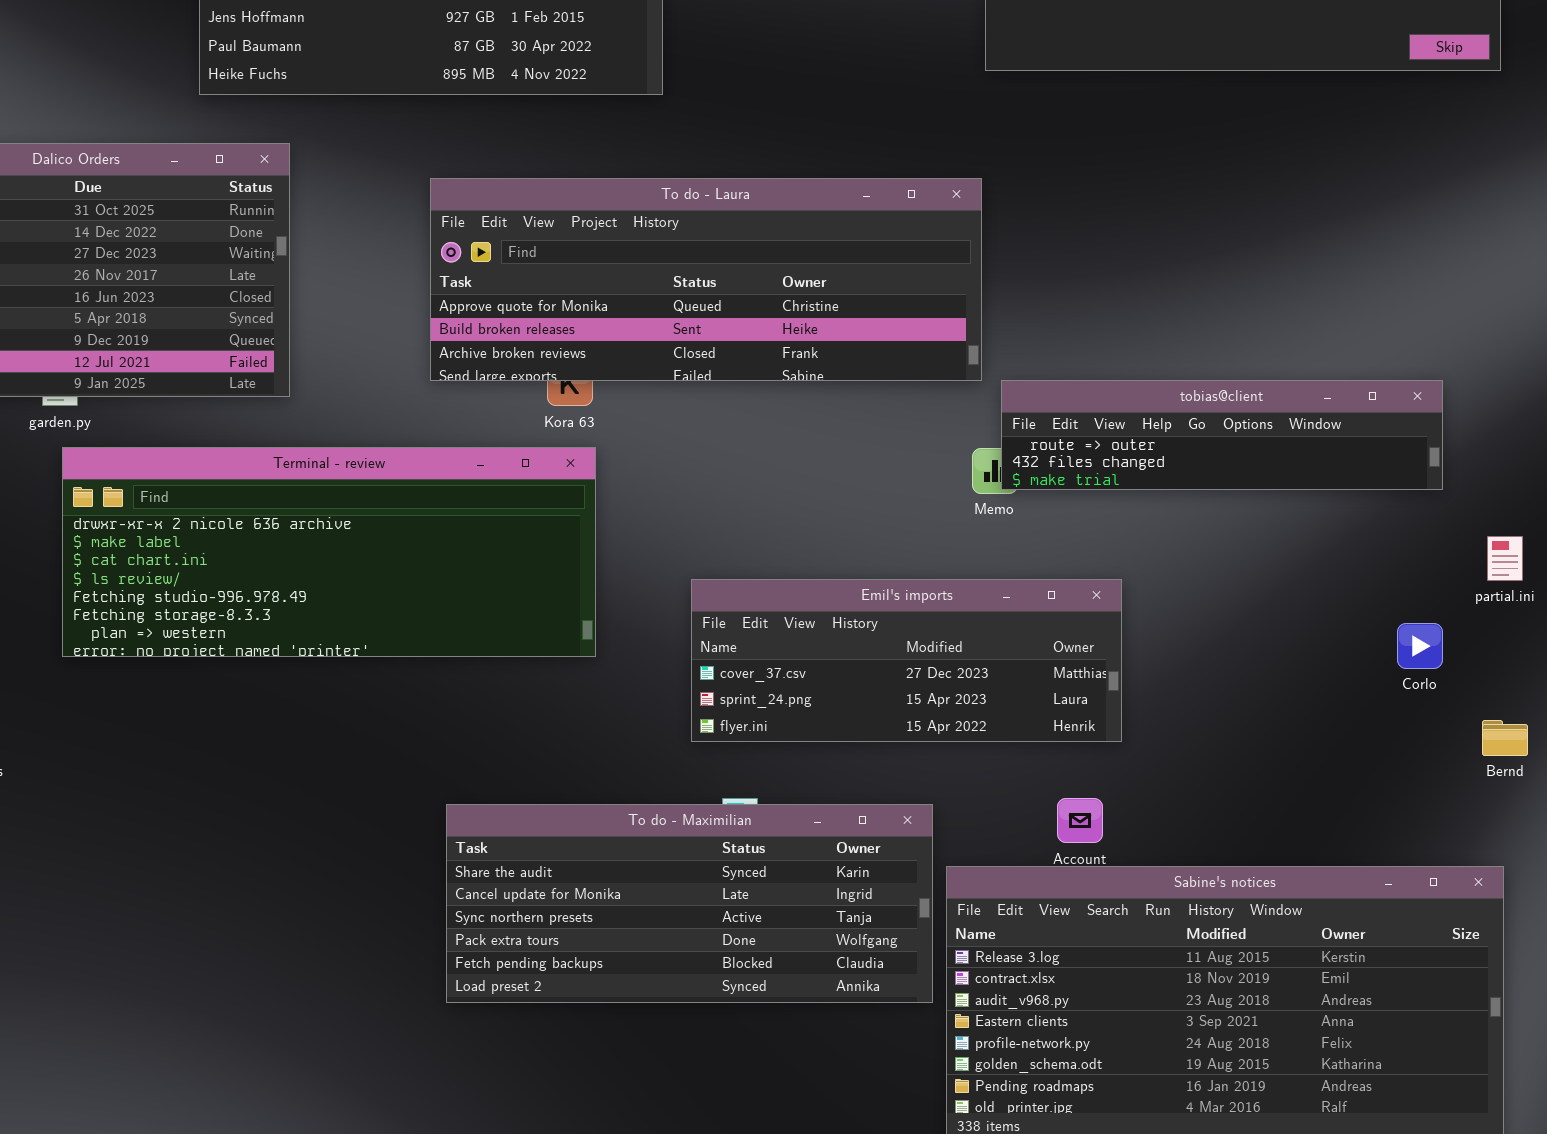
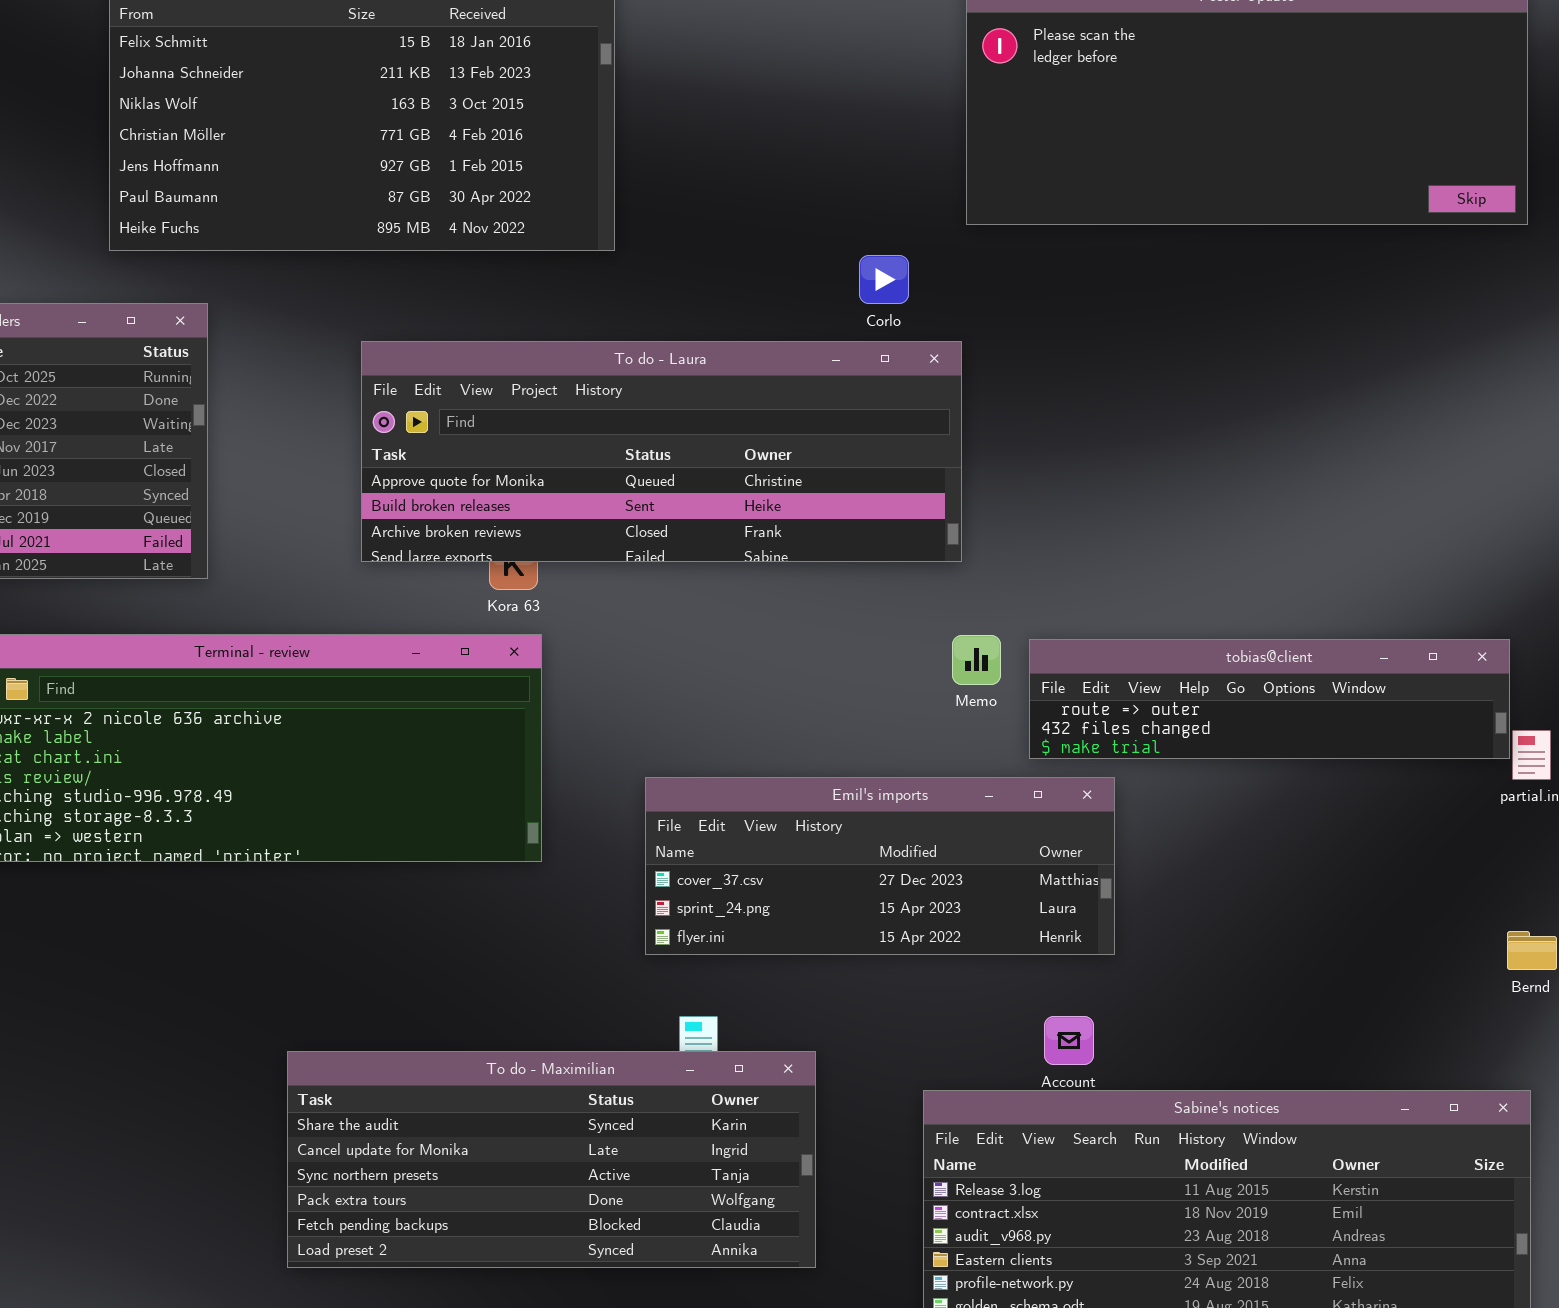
tobias@client: [1001,380,1443,490] -> [1029,639,1510,759], moved
Corlo: [1397,623,1443,669] -> [859,255,909,304], moved
To do - Maximilian: [446,804,933,1003] -> [287,1051,816,1268], moved

